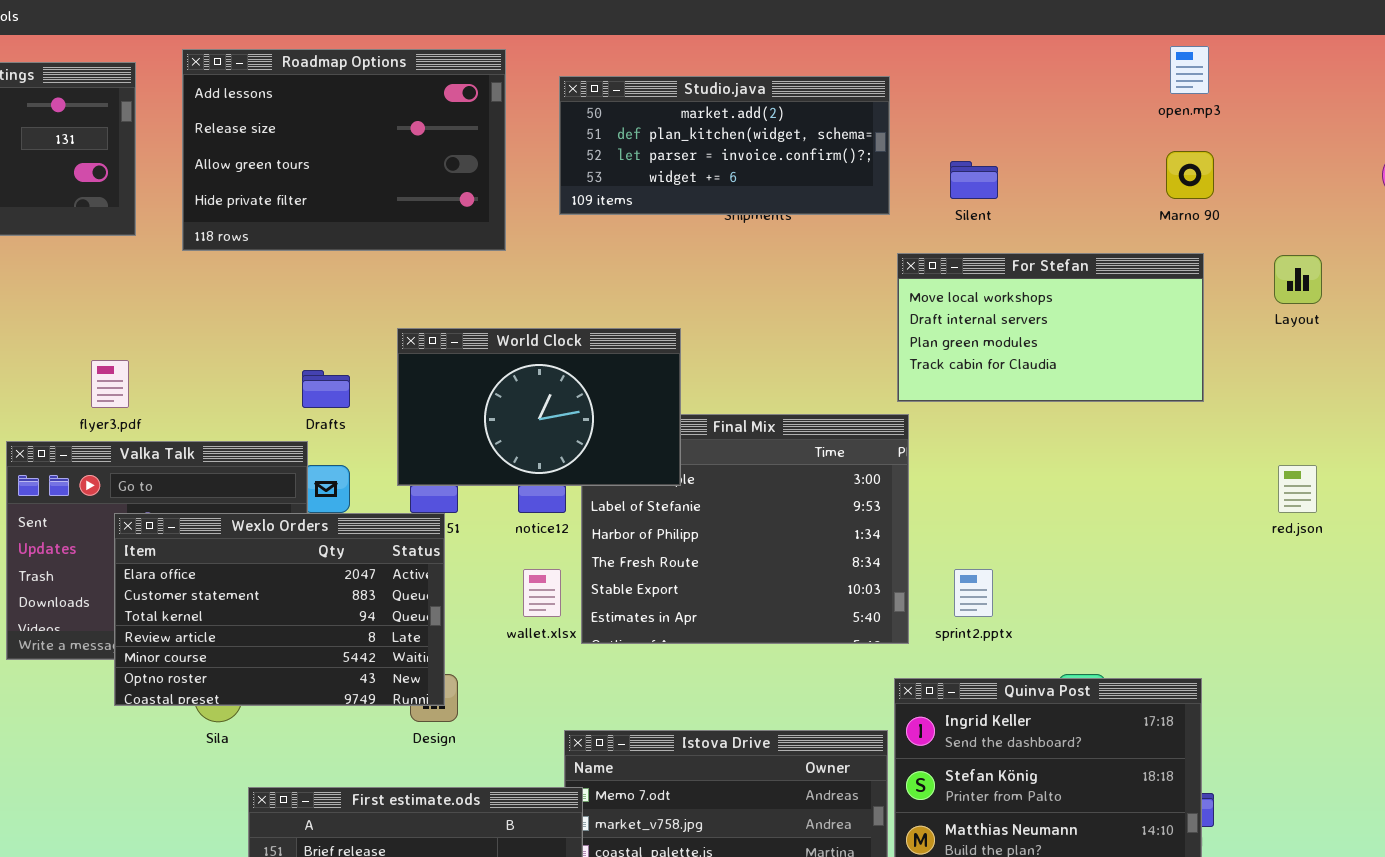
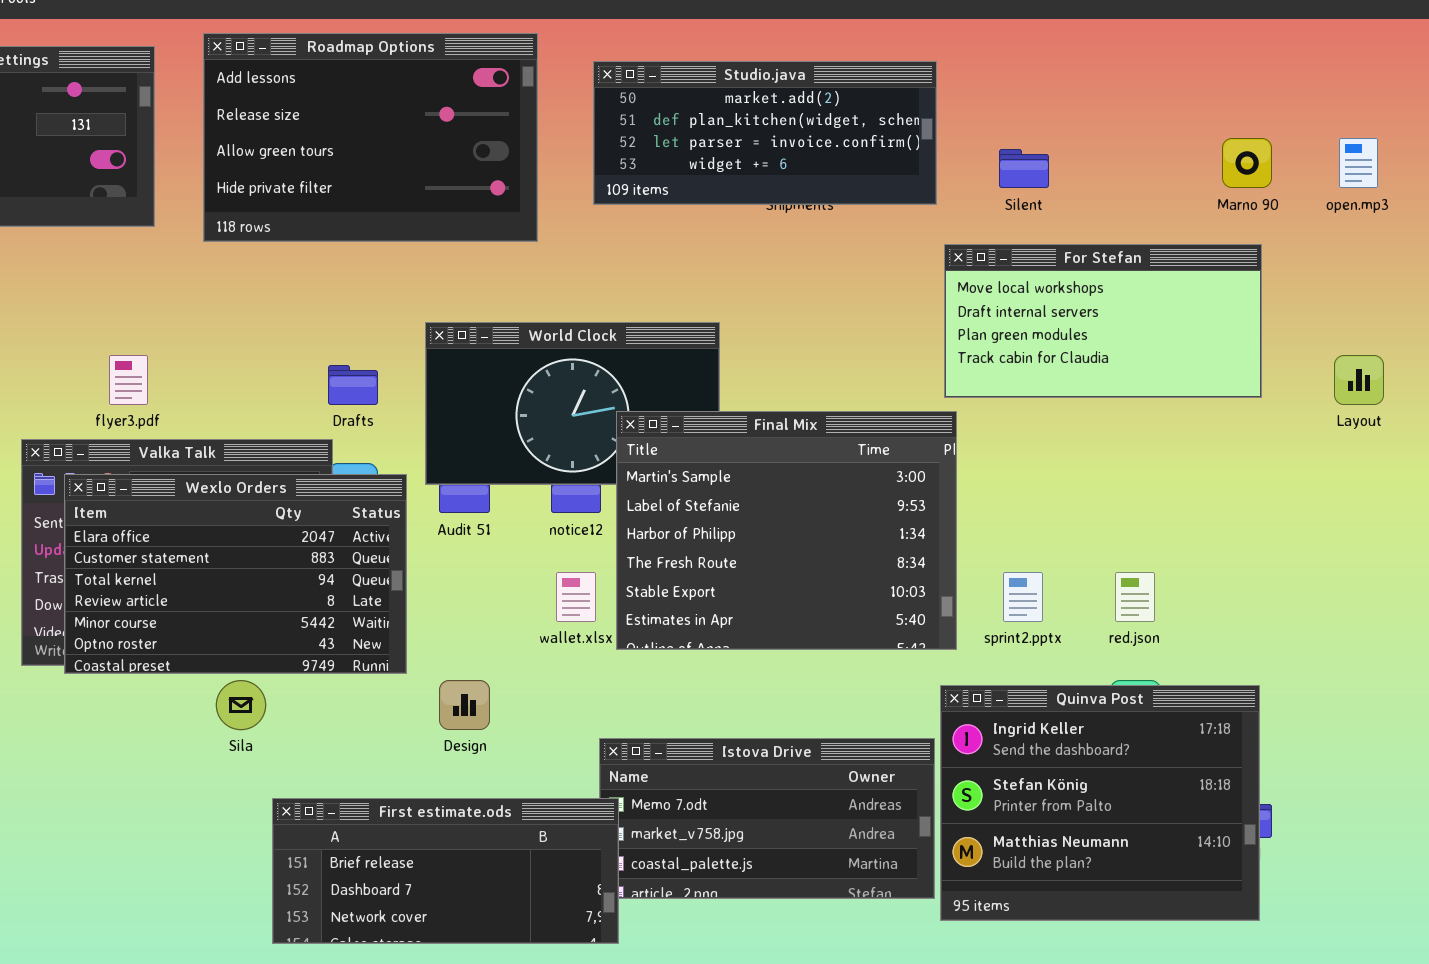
open.mp3: [1170,46,1209,94] -> [1339,138,1378,188], moved
Layout: [1274,255,1322,304] -> [1334,355,1384,405], moved
Final Mix: [581,414,909,644] -> [616,411,957,650], raised
red.json: [1278,465,1317,513] -> [1115,572,1155,622], moved
Wexlo Orders: [114,513,445,706] -> [64,474,407,674], moved

